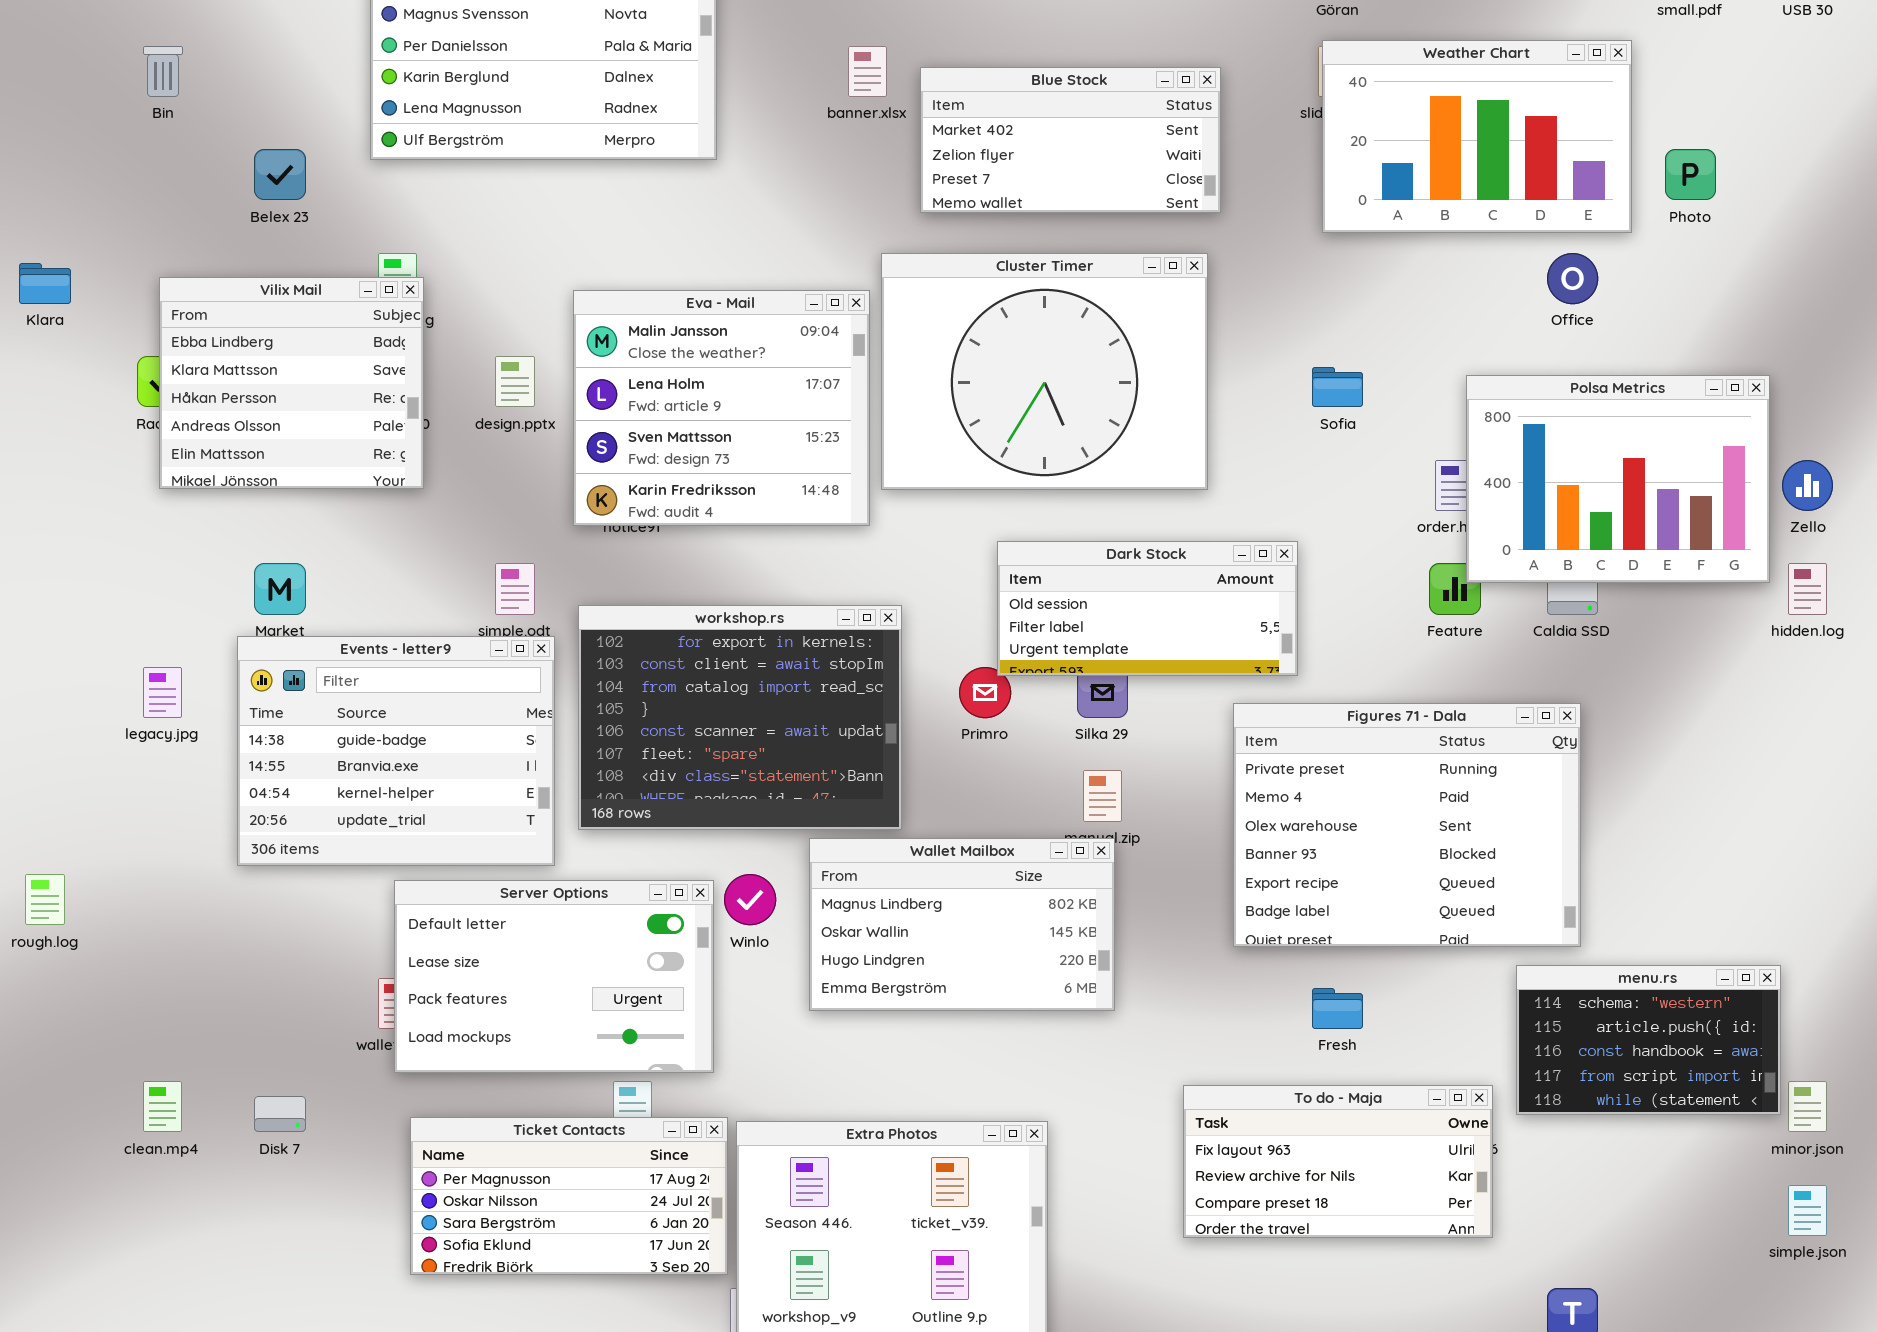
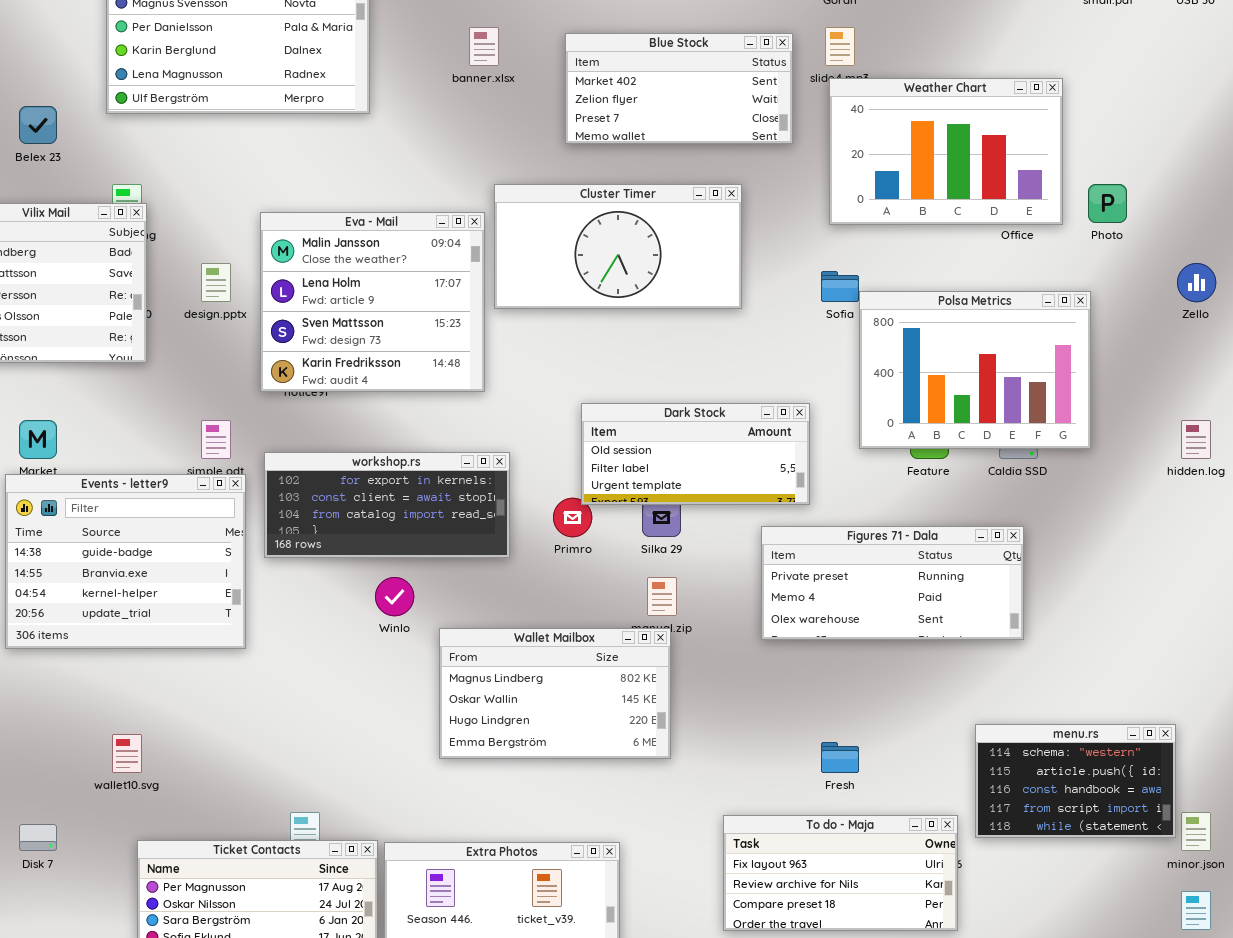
Weather Chart: [1322,40,1632,233] -> [829,78,1063,225], moved
Blue Stock: [920,67,1221,213] -> [565,33,793,144], moved
Photo: [1665,149,1716,200] -> [1088,184,1127,223], moved
Cluster Timer: [881,253,1208,490] -> [494,184,742,309], resized
Polsa Metrics: [1466,375,1770,583] -> [859,291,1091,449], moved
Zello: [1782,460,1833,511] -> [1177,263,1216,302], moved
workshop.rs: [578,605,902,830] -> [264,452,510,558], resized
Figures 71 - Dala: [1233,703,1581,947] -> [761,526,1024,640], resized
Winlo: [724,874,776,925] -> [375,577,414,616], moved
Server Options: [394,880,714,1073] -> none, closed

